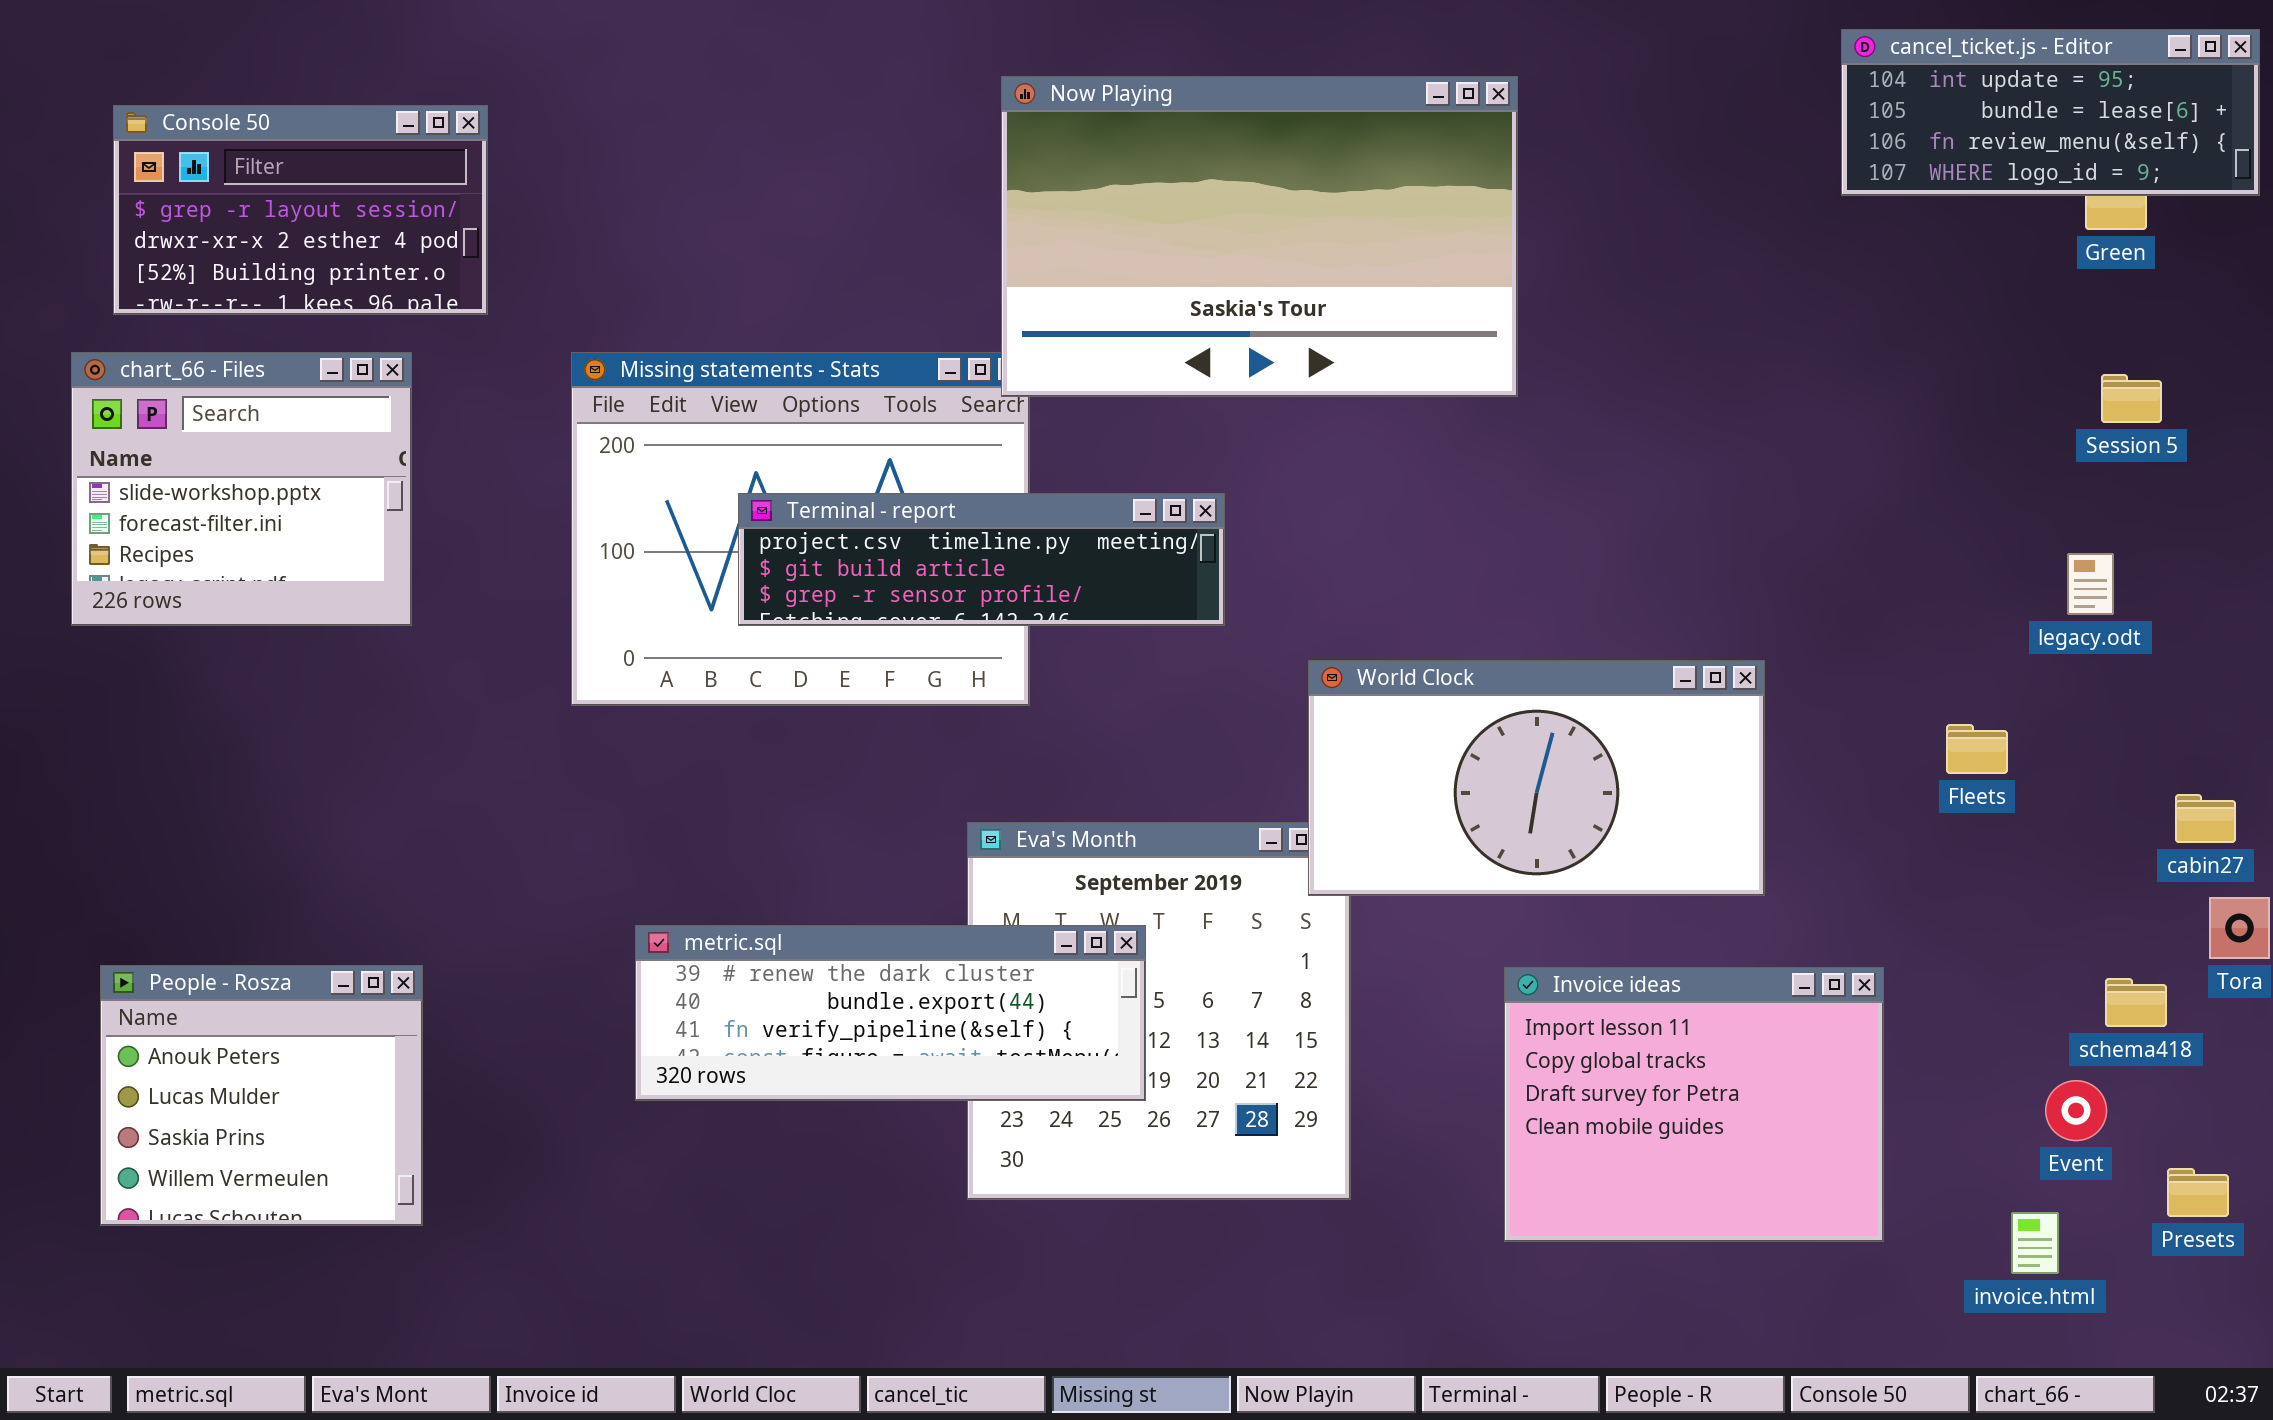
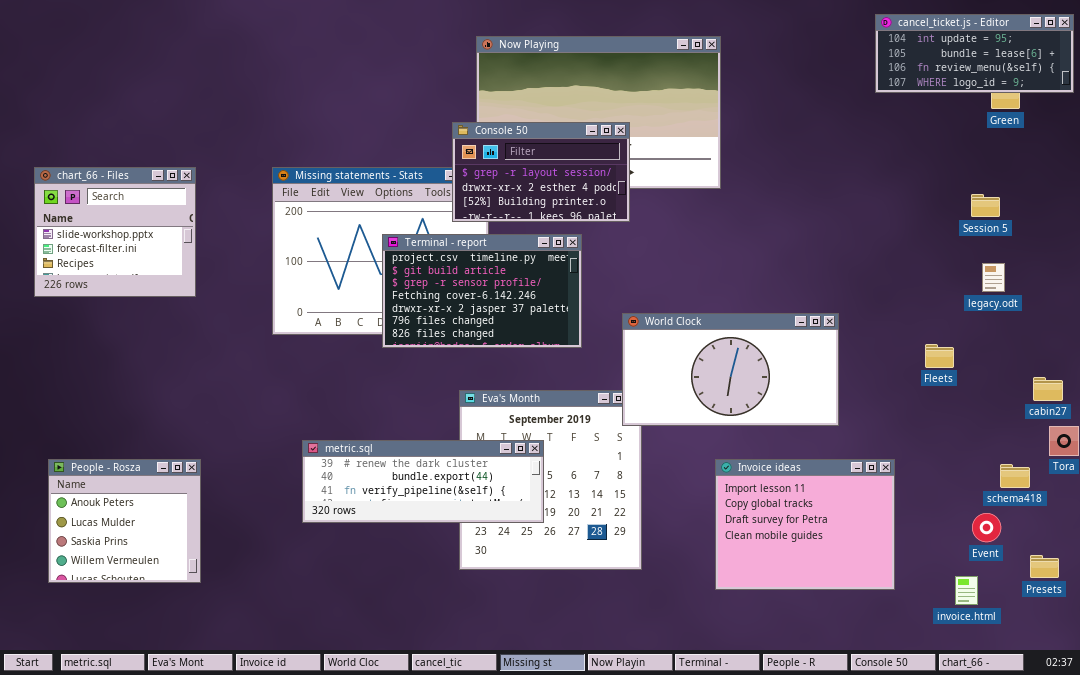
Console 50: [113,105,488,315] -> [452,122,630,222], moved
Session 5: [2101,374,2162,423] -> [971,194,1000,217], moved
Terminal - report: [738,493,1225,626] -> [382,234,582,348], resized

